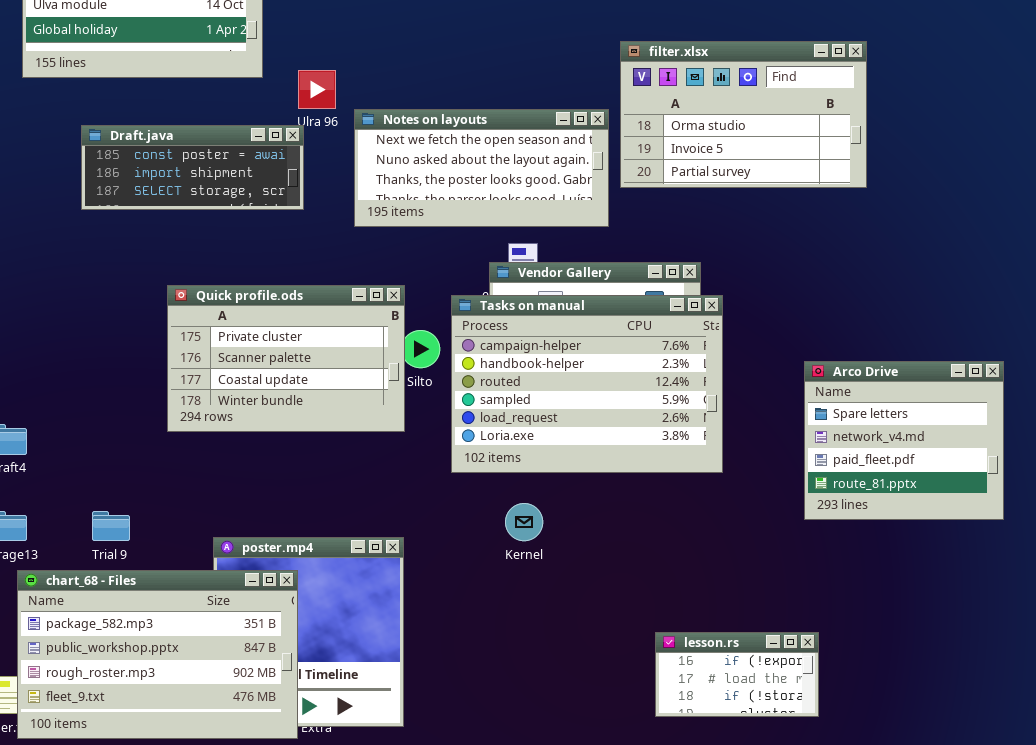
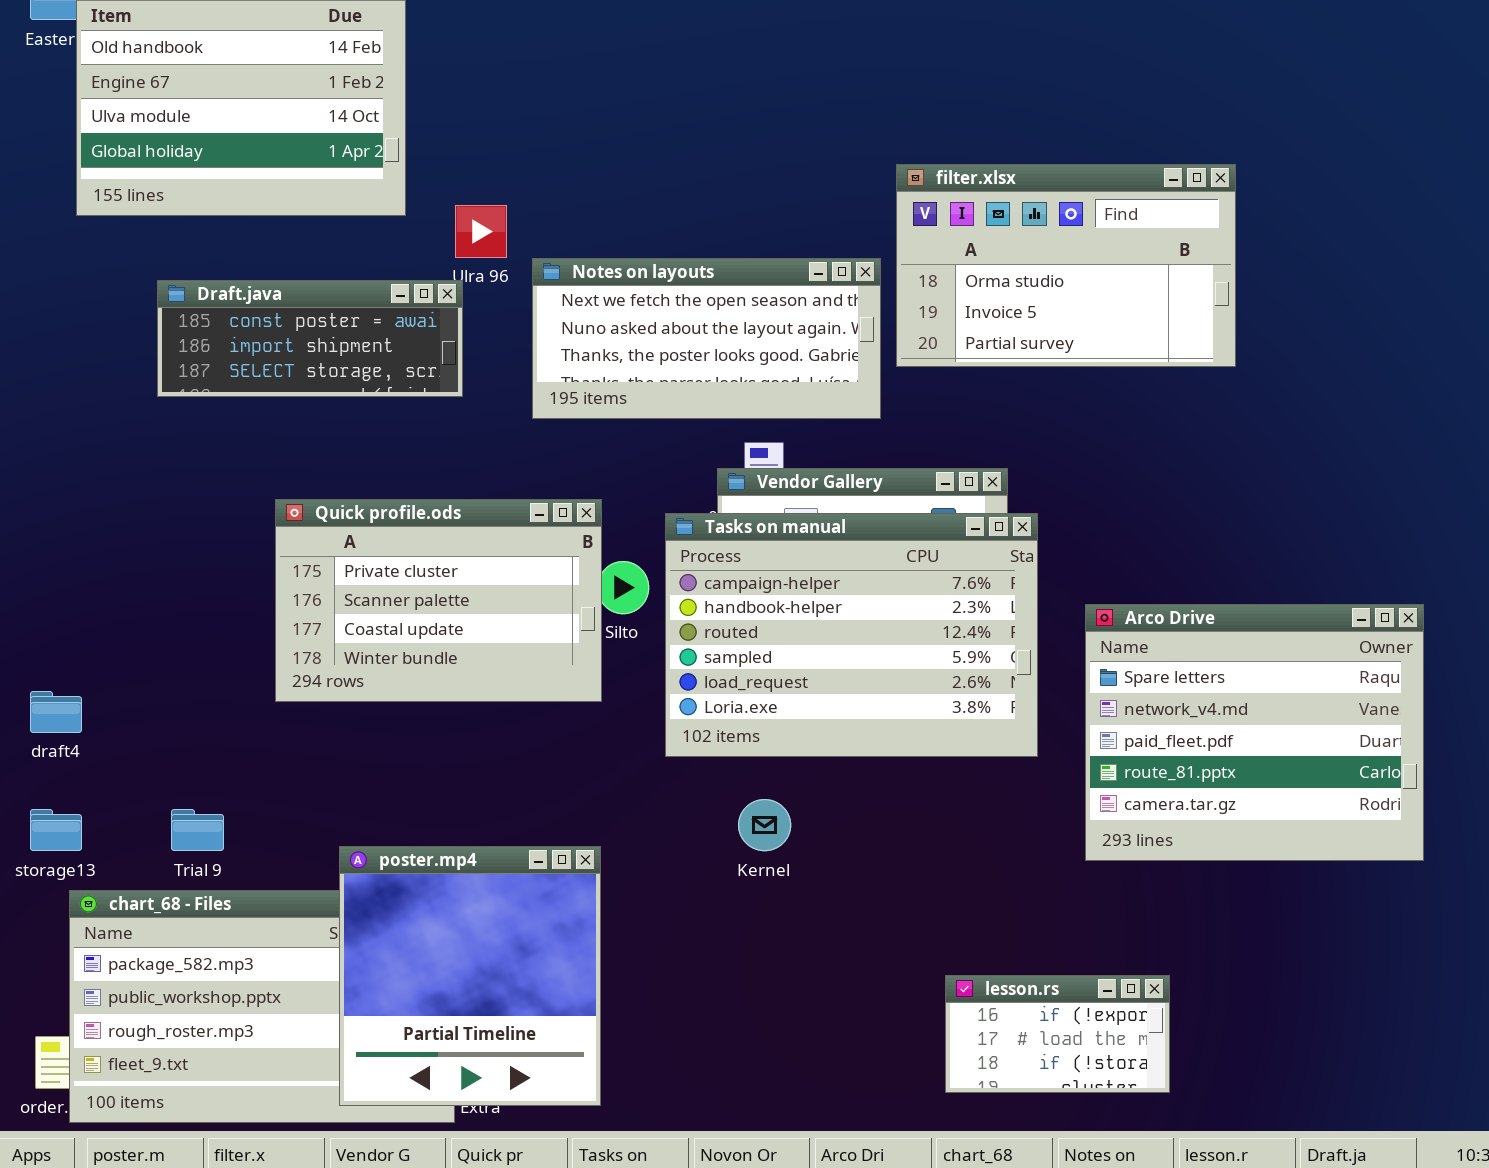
Arco Drive: [804,361,1004,520] -> [1085,604,1424,861], resized
poster.mp4: [213,537,404,727] -> [339,846,601,1106], raised

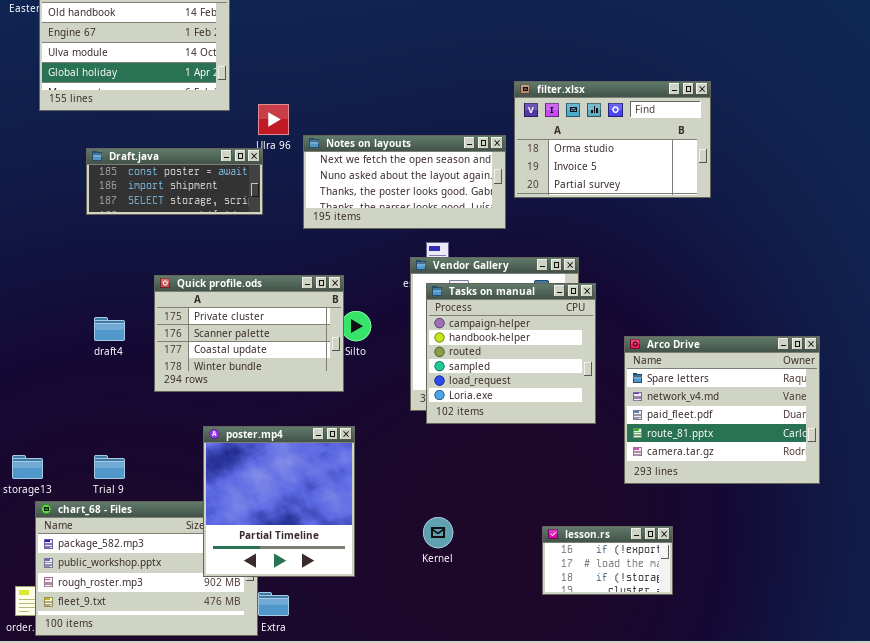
Tasks on manual: [665,513,1038,757] -> [426,283,596,424], resized
draft4: [30,691,82,733] -> [94,317,125,341], moved
Kernel: [738,799,791,851] -> [423,517,453,548], moved
poster.mp4: [339,846,601,1106] -> [203,426,355,577], moved
lesson.rs: [945,975,1170,1093] -> [542,526,673,595], moved

